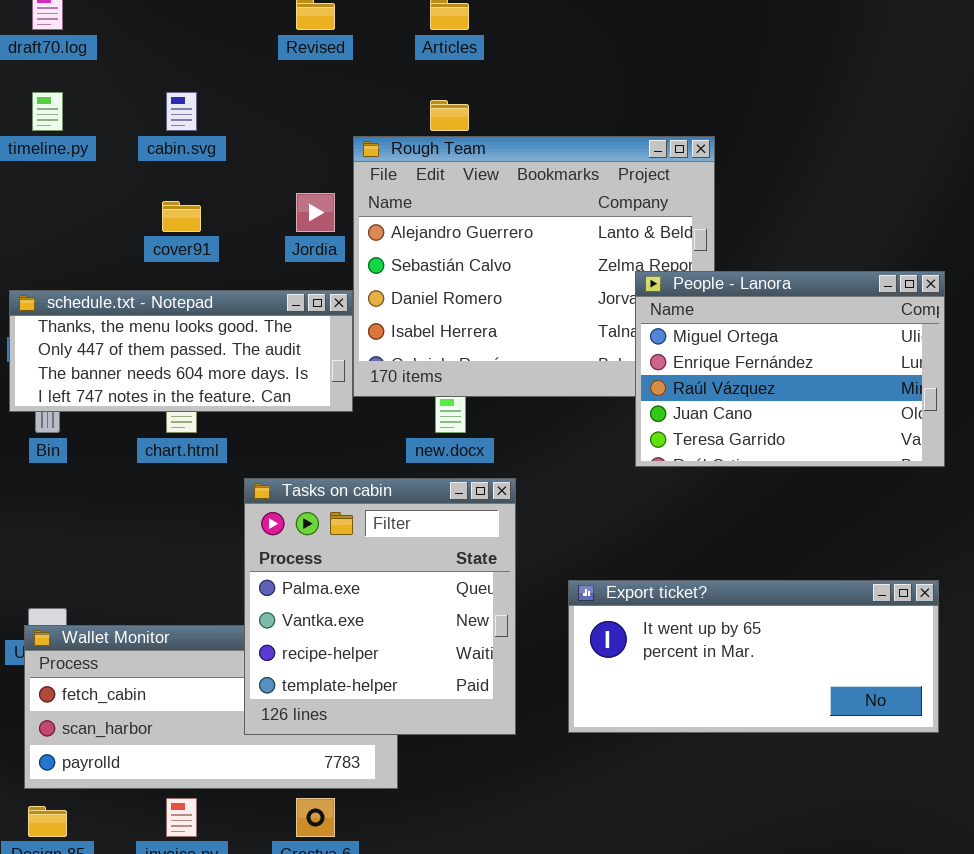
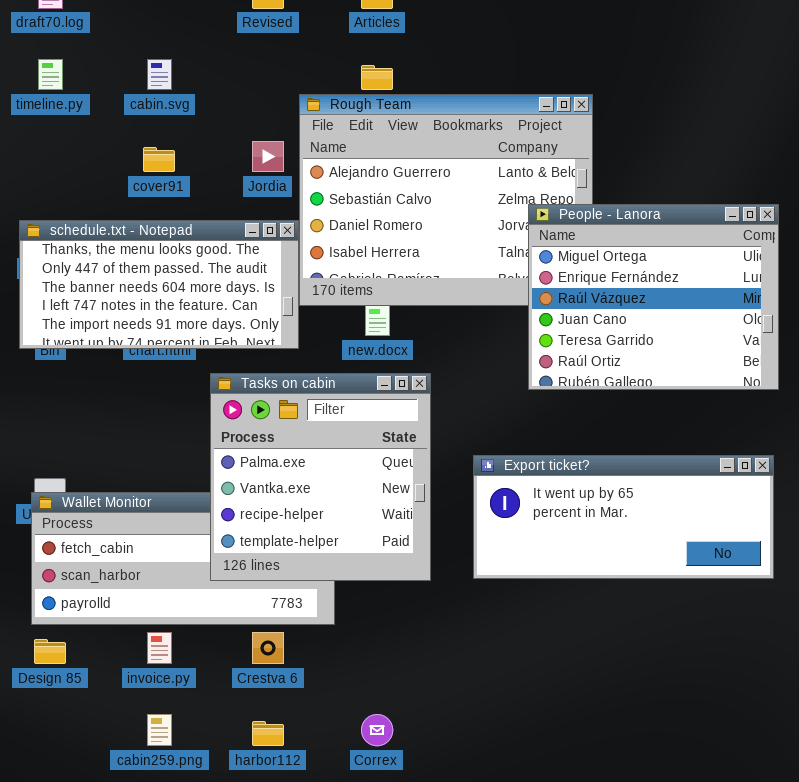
People - Lanora: [635,271,945,467] -> [528,204,779,390], resized
schedule.txt - Notepad: [9,290,353,412] -> [19,220,299,349], resized

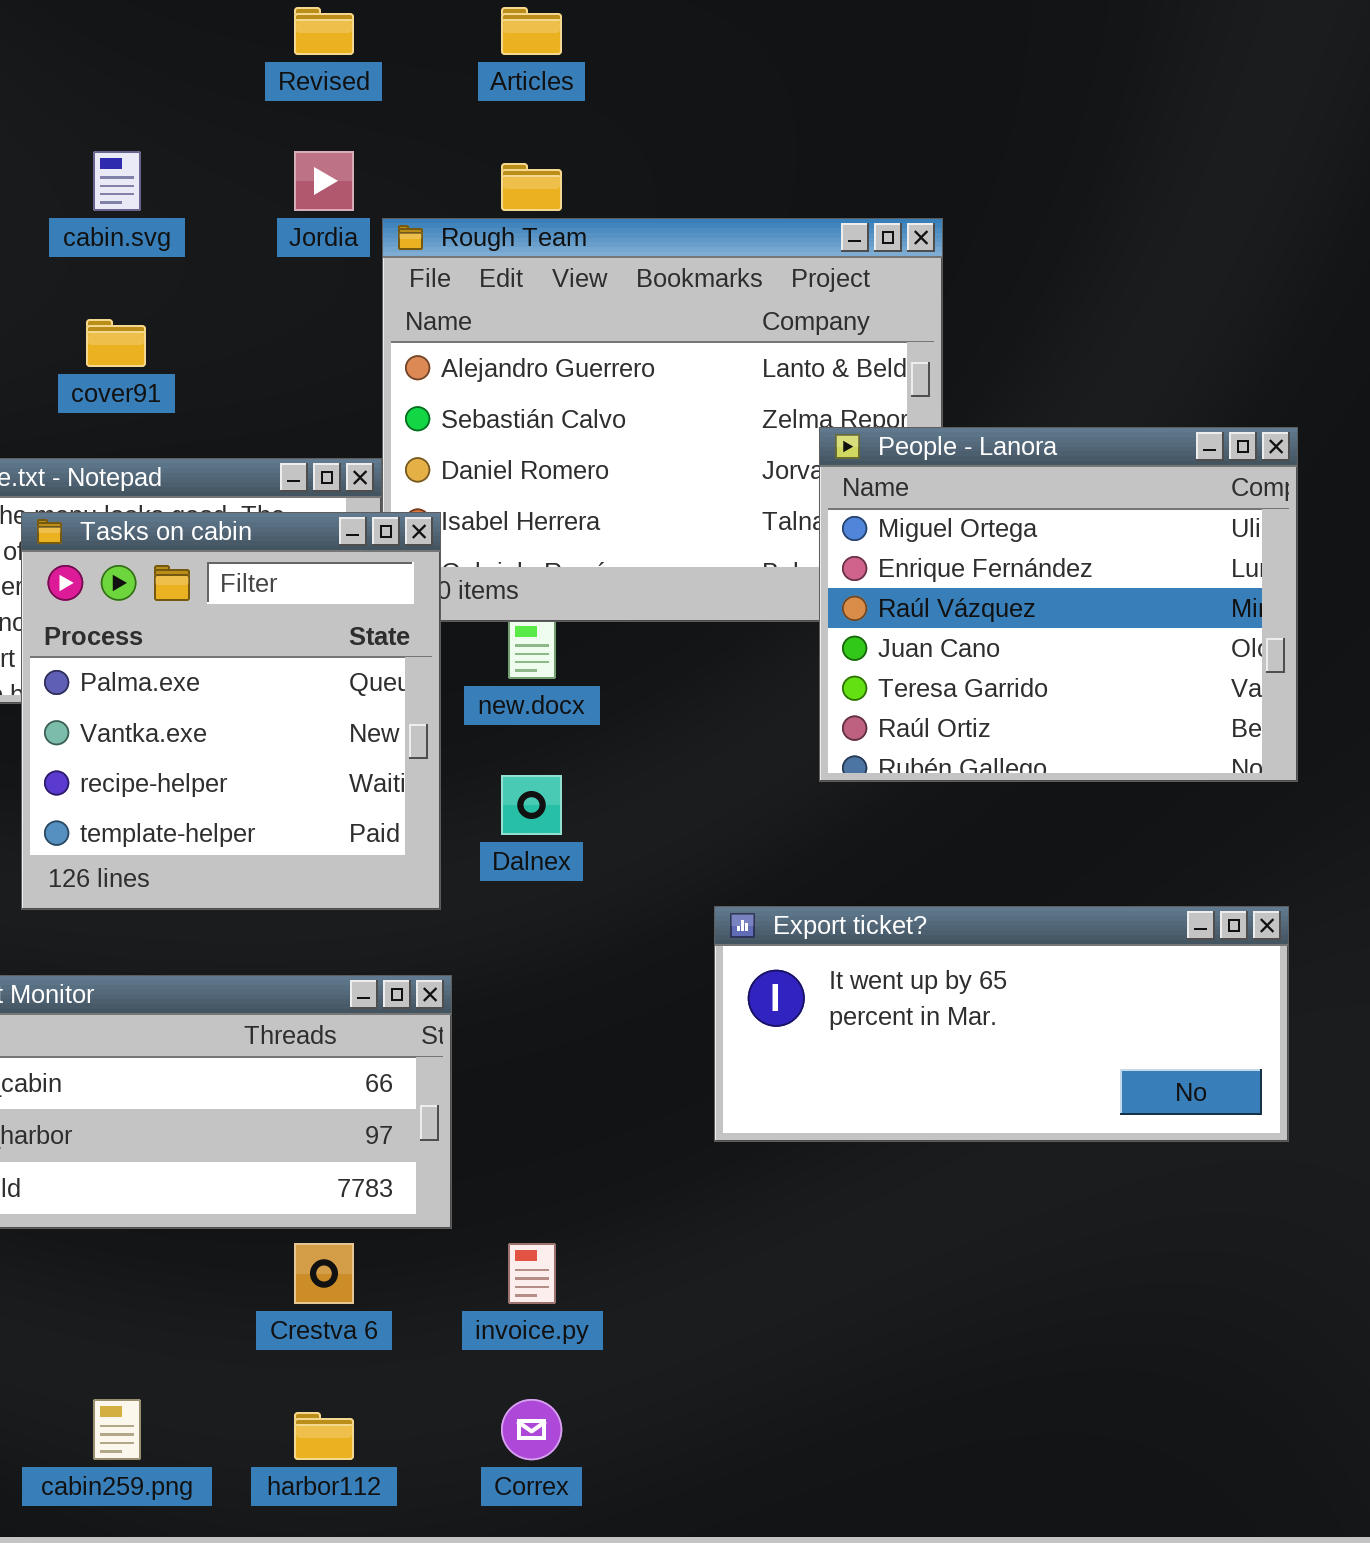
Jordia: [252,141,284,172] -> [294,151,354,211], moved
Tasks on cabin: [210,373,431,581] -> [21,512,441,910], moved
invoice.py: [147,632,172,664] -> [508,1243,556,1304], moved

